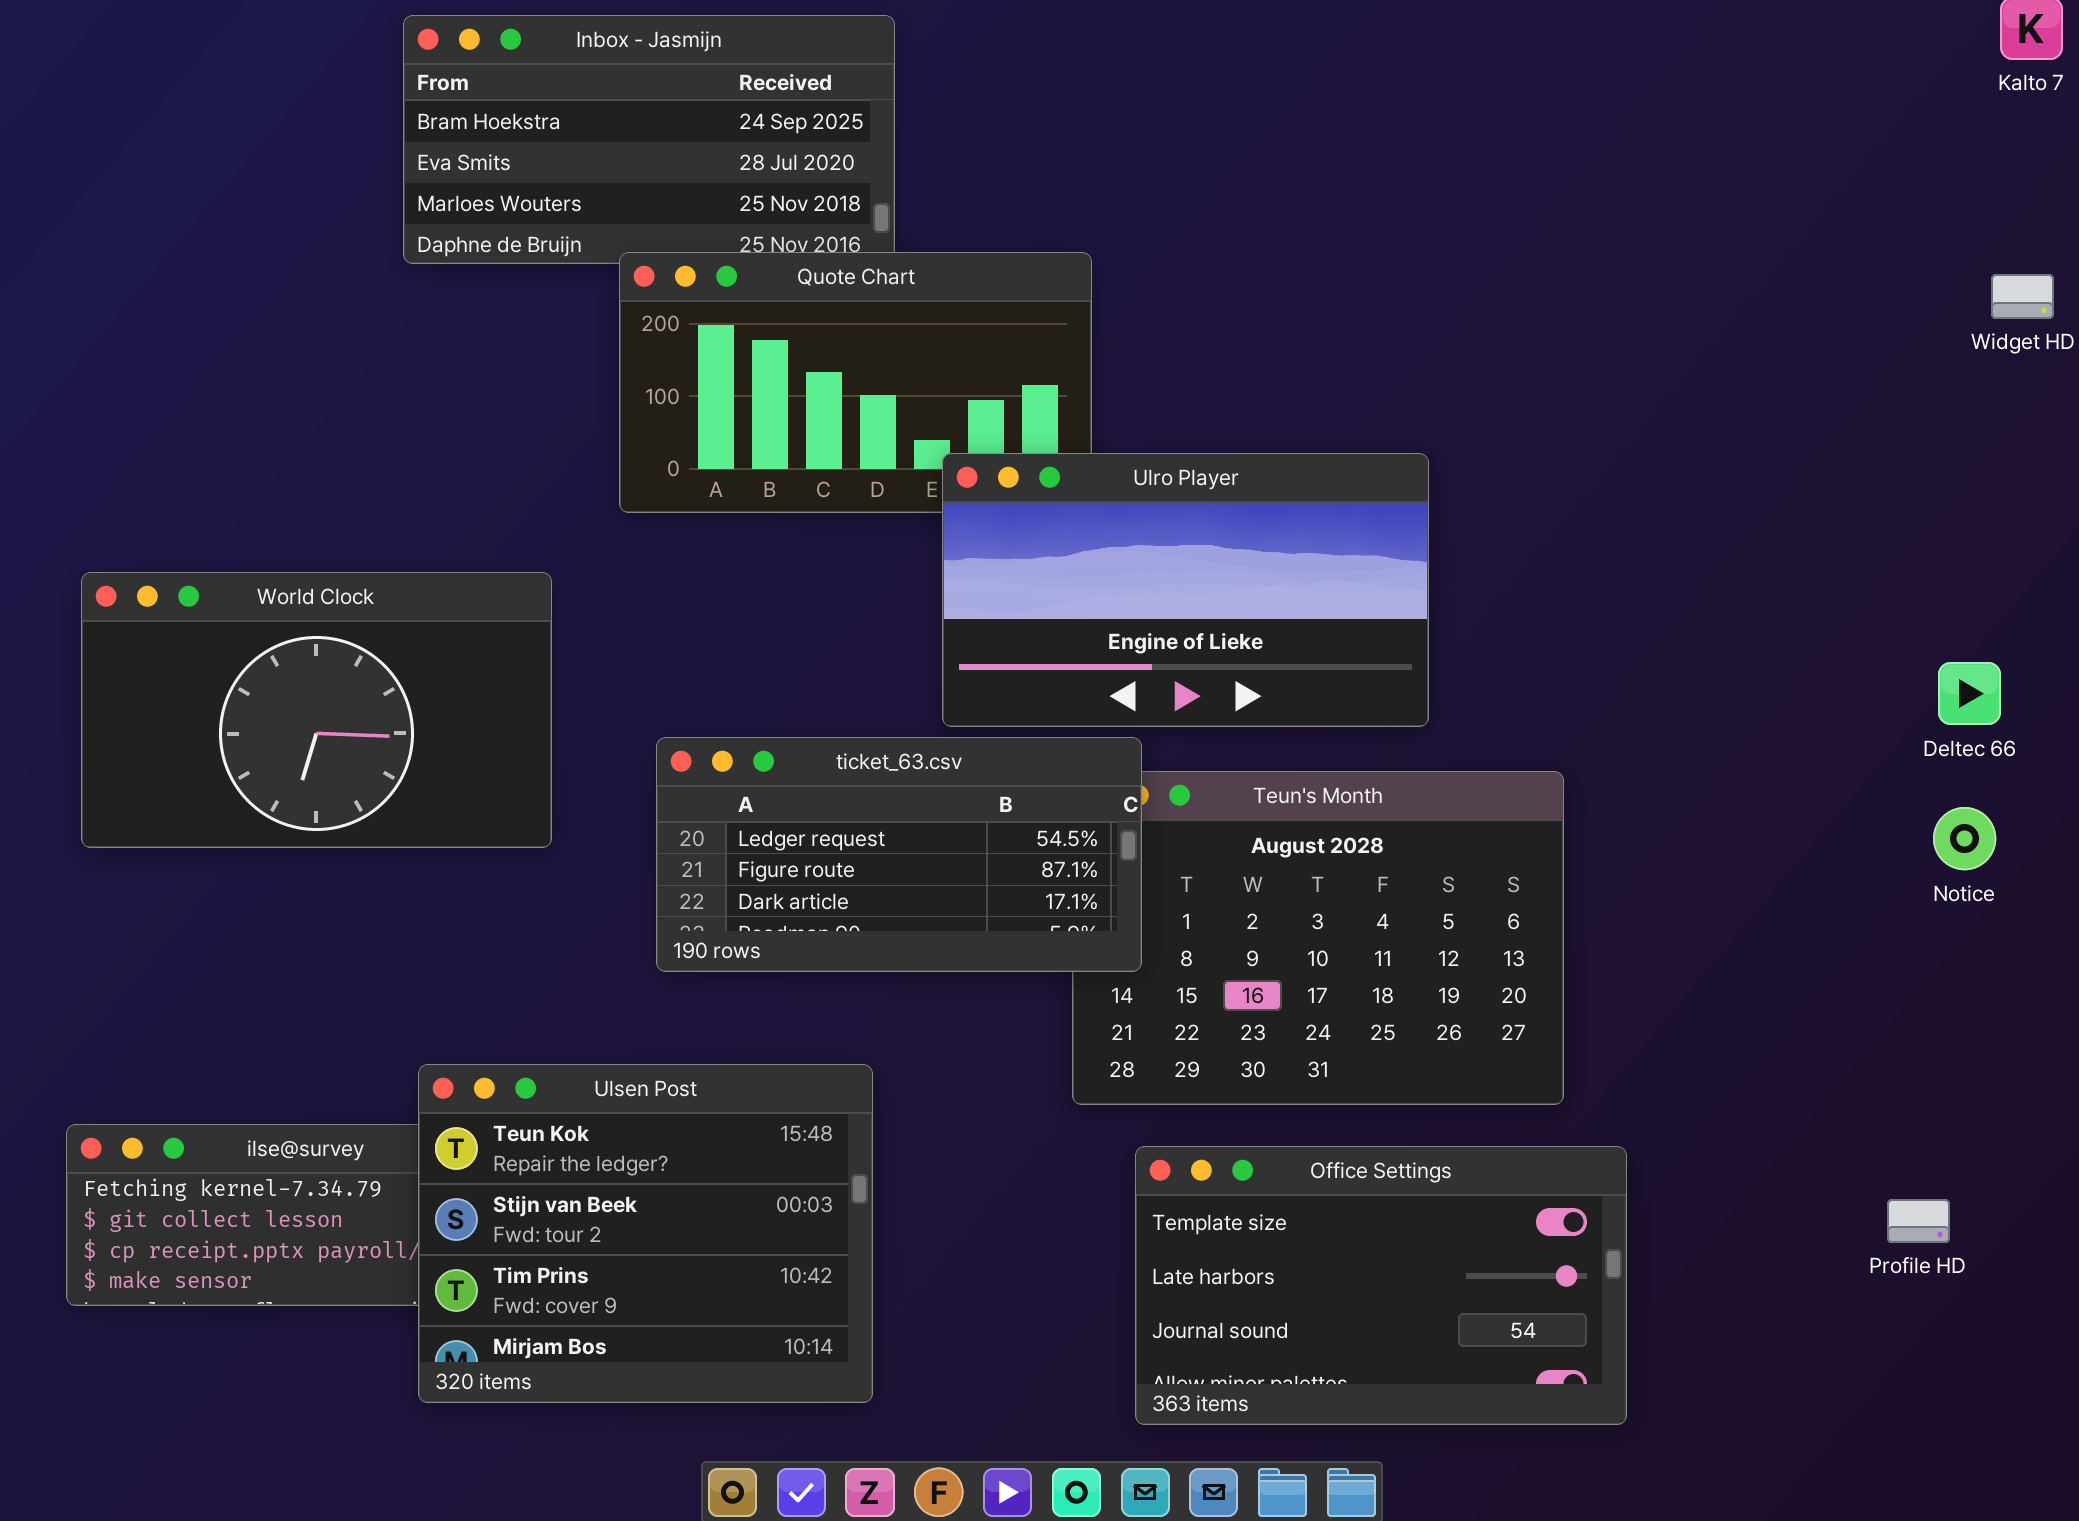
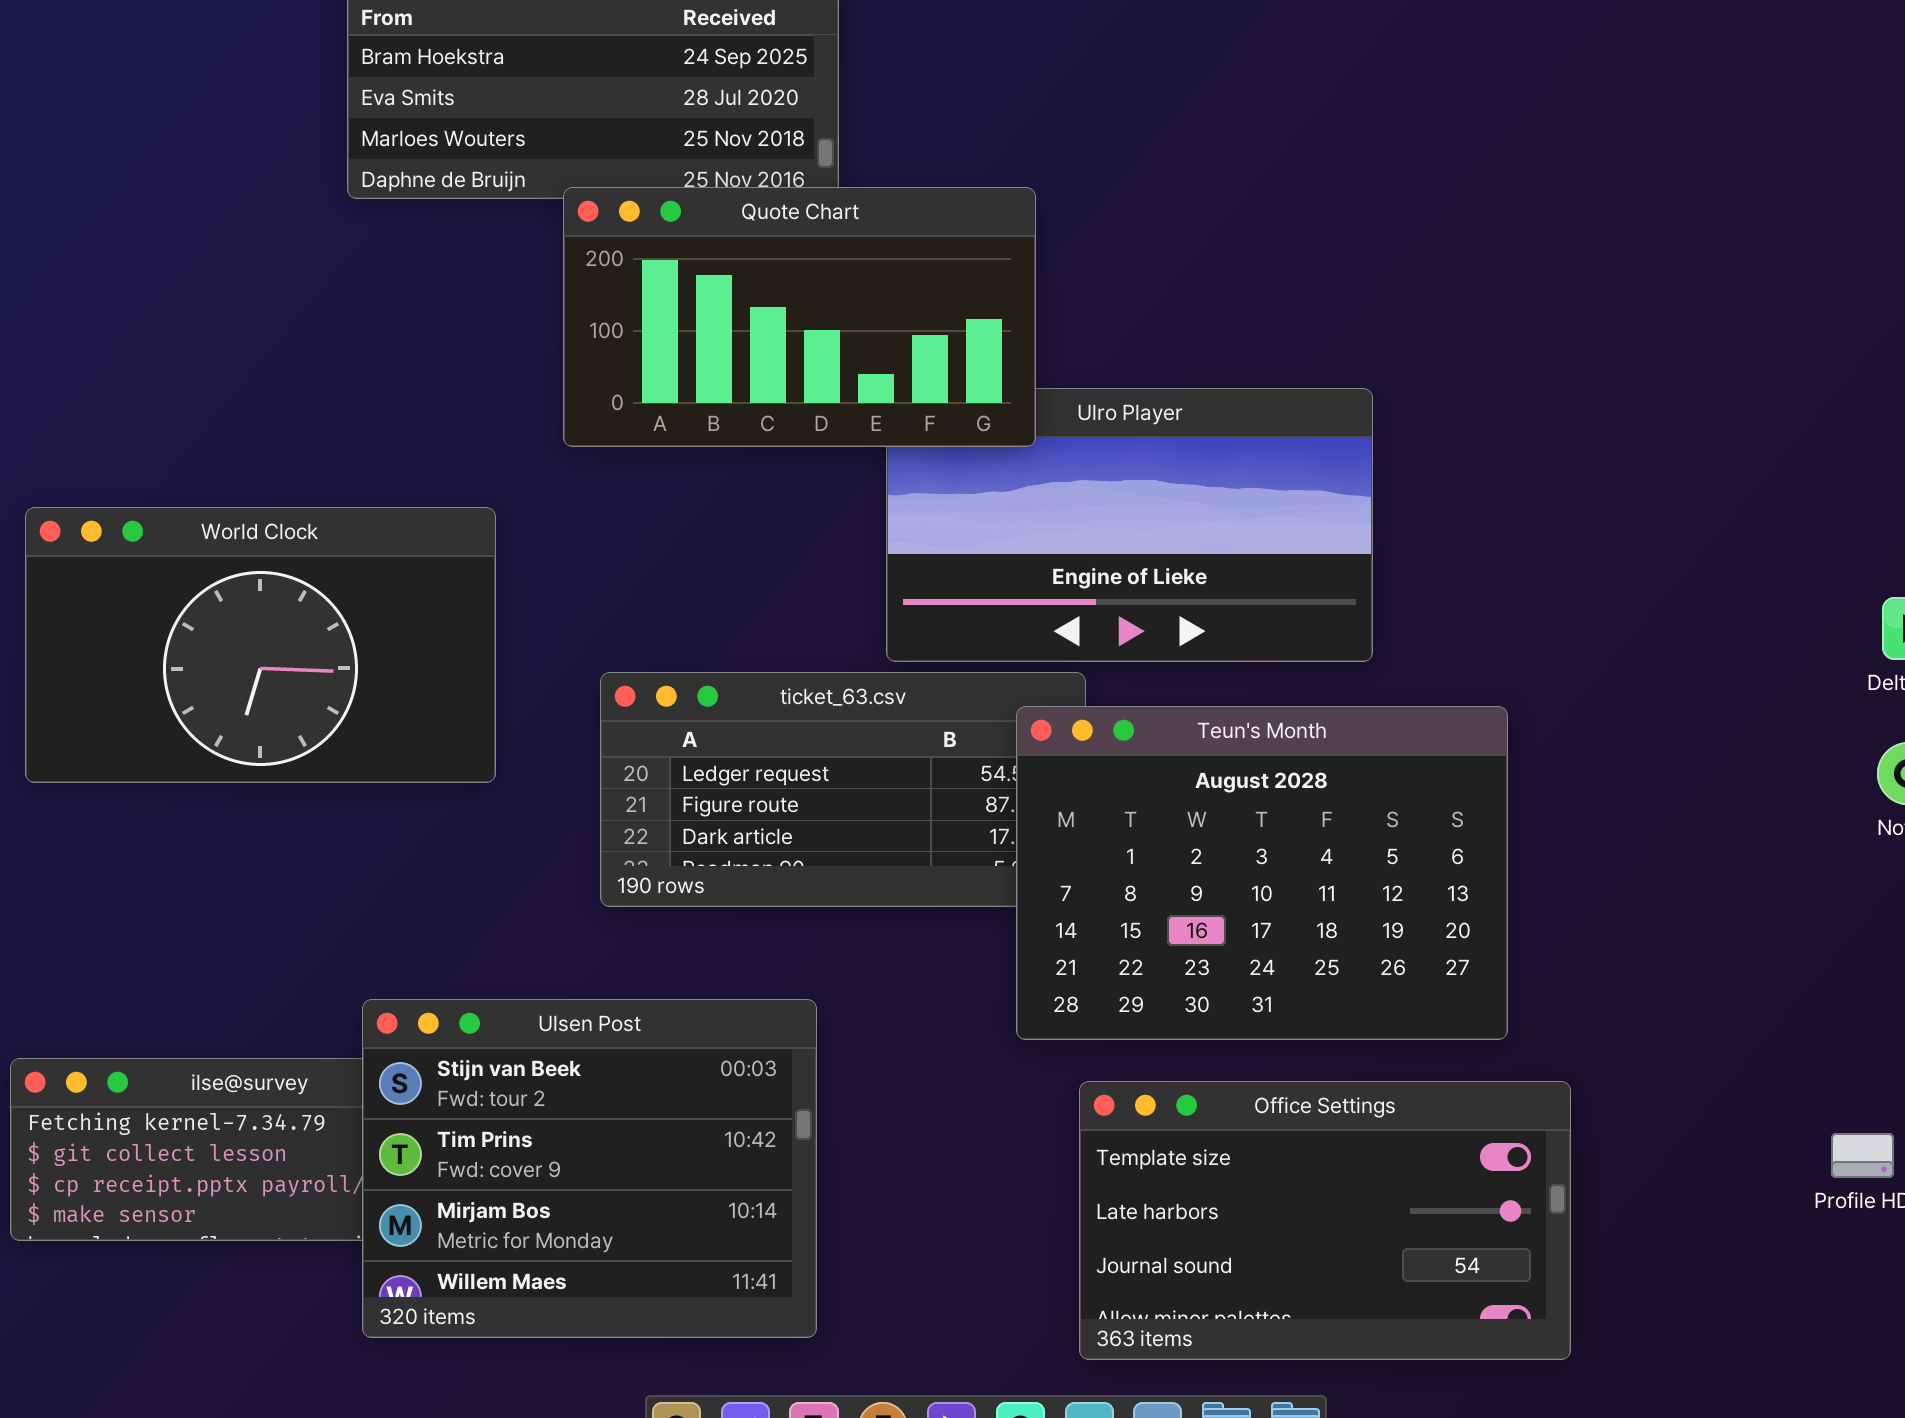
Quote Chart: [619,252,1092,513] -> [563,187,1036,447], raised
Teun's Month: [1072,771,1564,1105] -> [1016,706,1508,1040], raised
Ulsen Post: [418,1064,873,1403] -> [362,999,817,1338], scrolled down 1 row

